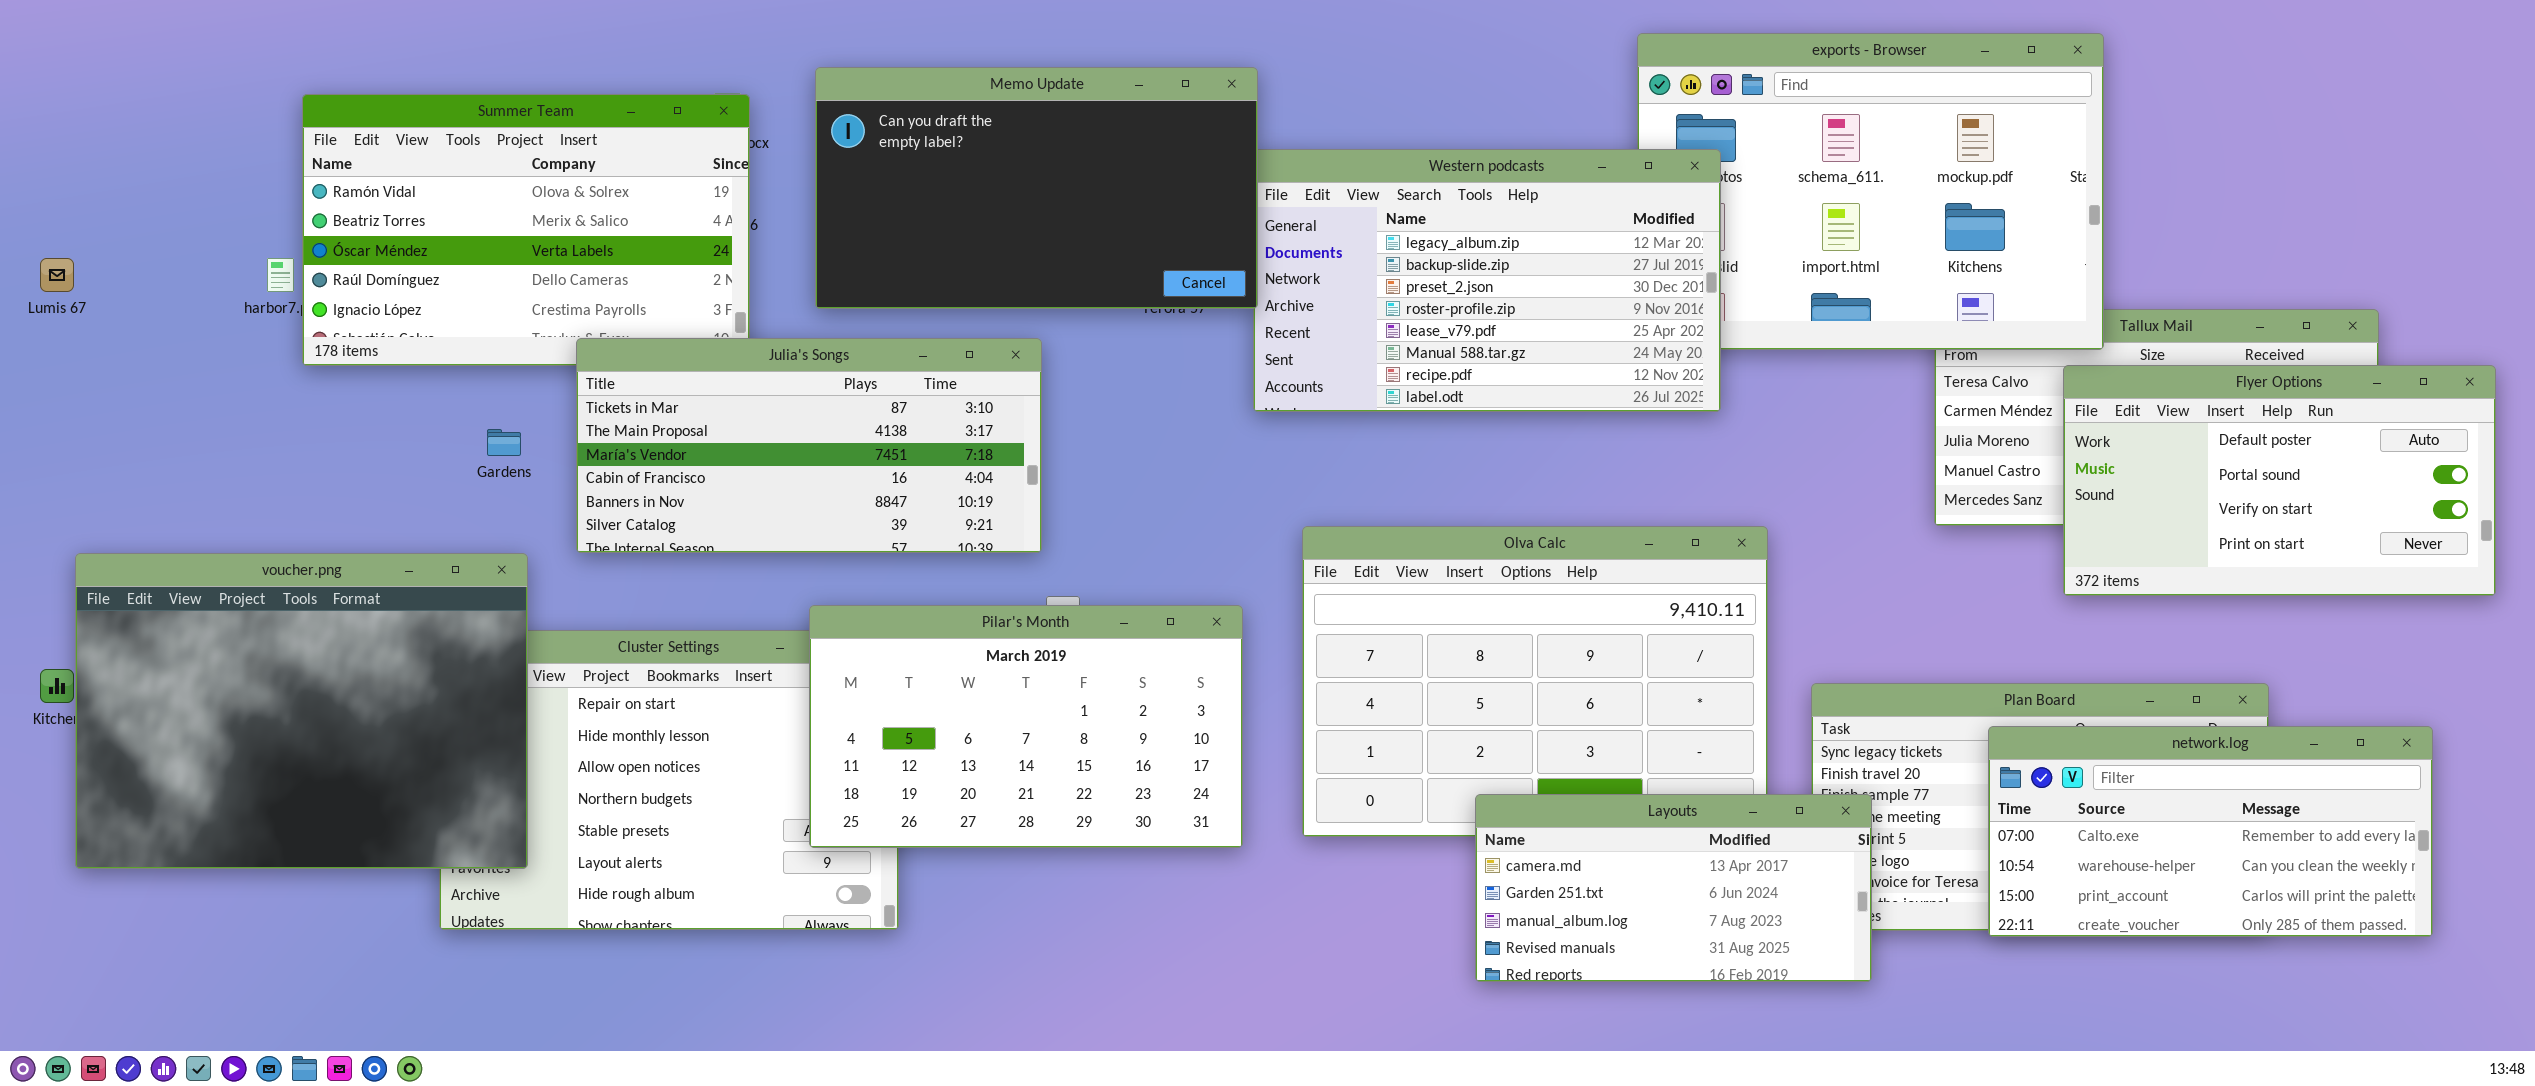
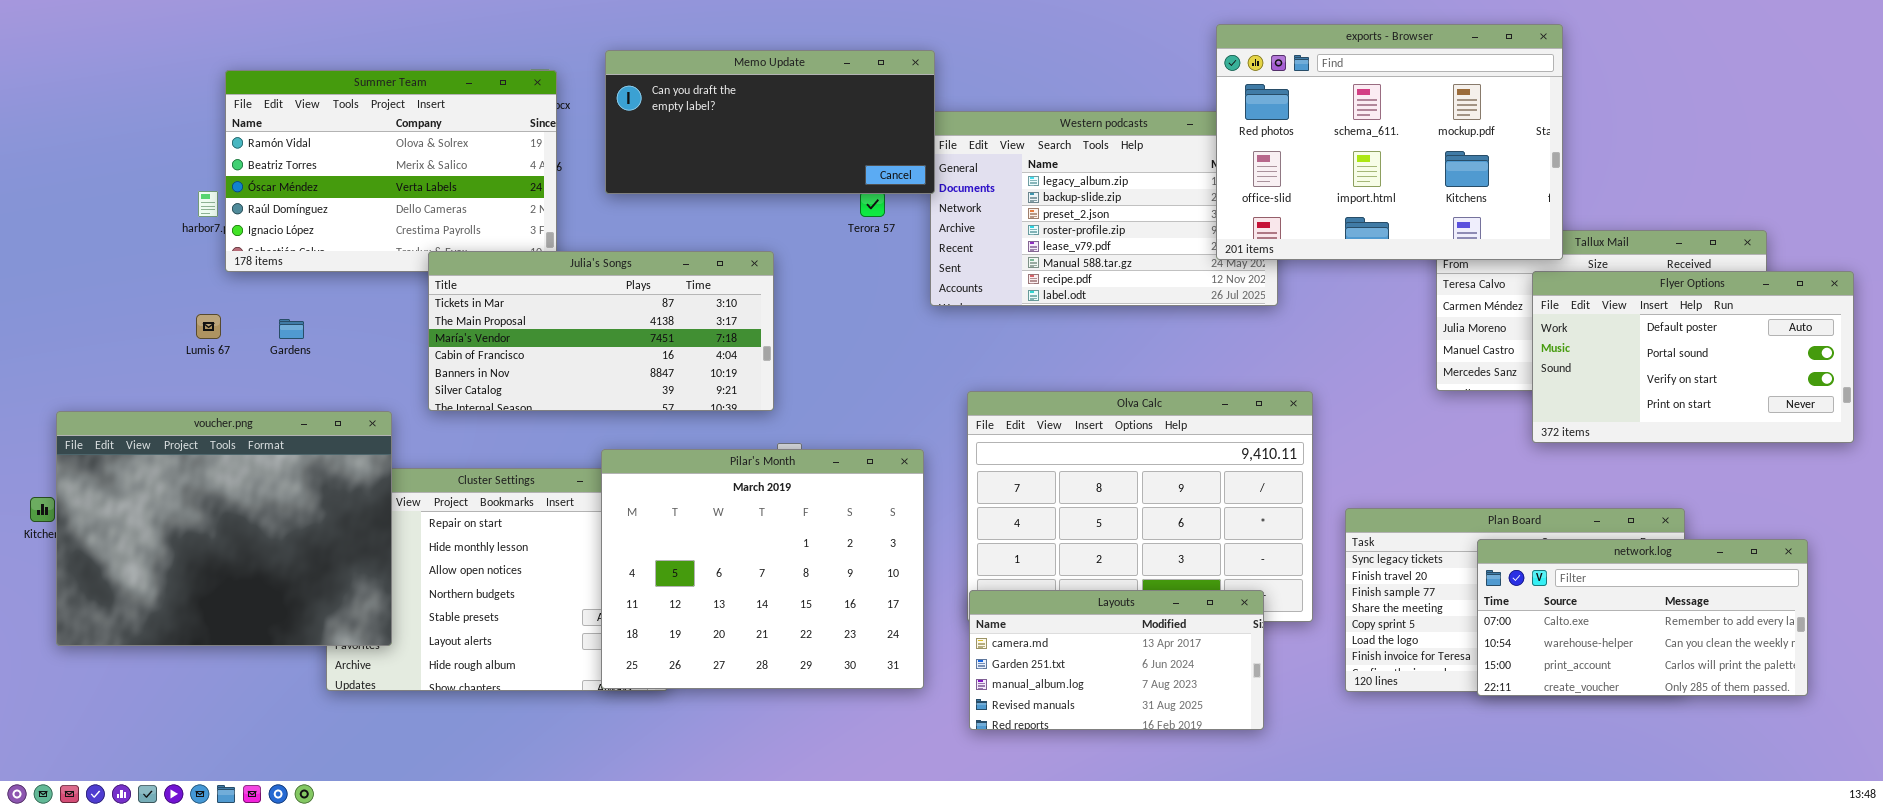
exports - Browser: [1637,33,2104,350] -> [1216,24,1563,260], raised
Memo Update: [815,67,1258,309] -> [605,50,935,194], resized
Lumis 67: [40,258,74,292] -> [196,314,221,339], moved
Gardens: [487,429,521,456] -> [279,319,304,339], moved
Pilar's Month: [809,605,1243,848] -> [601,449,924,689], resized
Layouts: [1475,794,1872,982] -> [969,590,1264,730], moved

